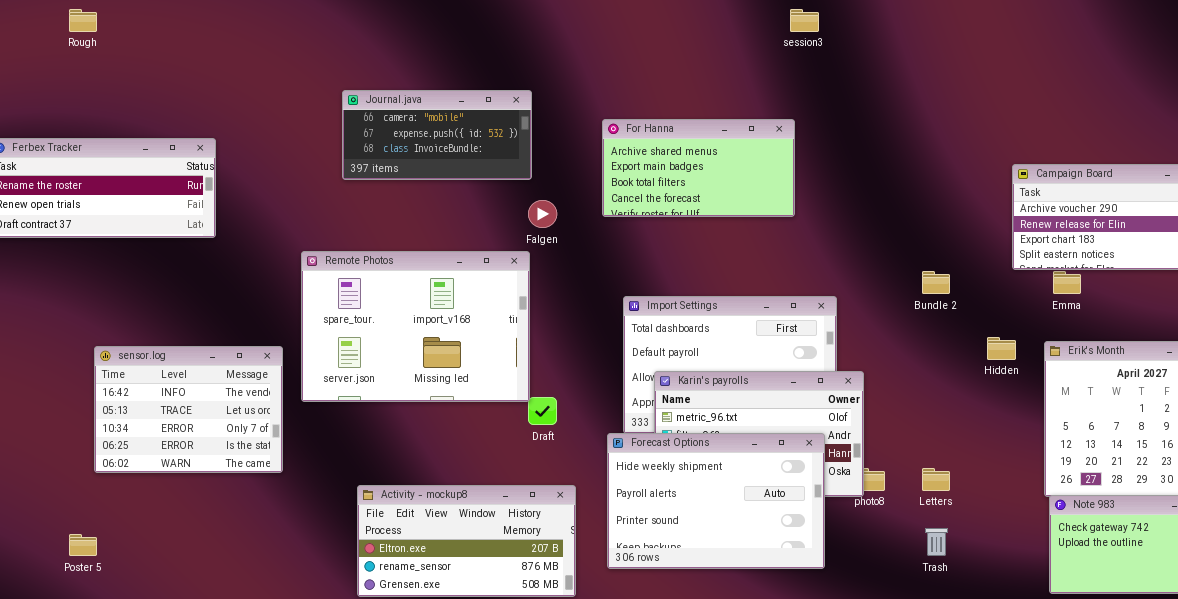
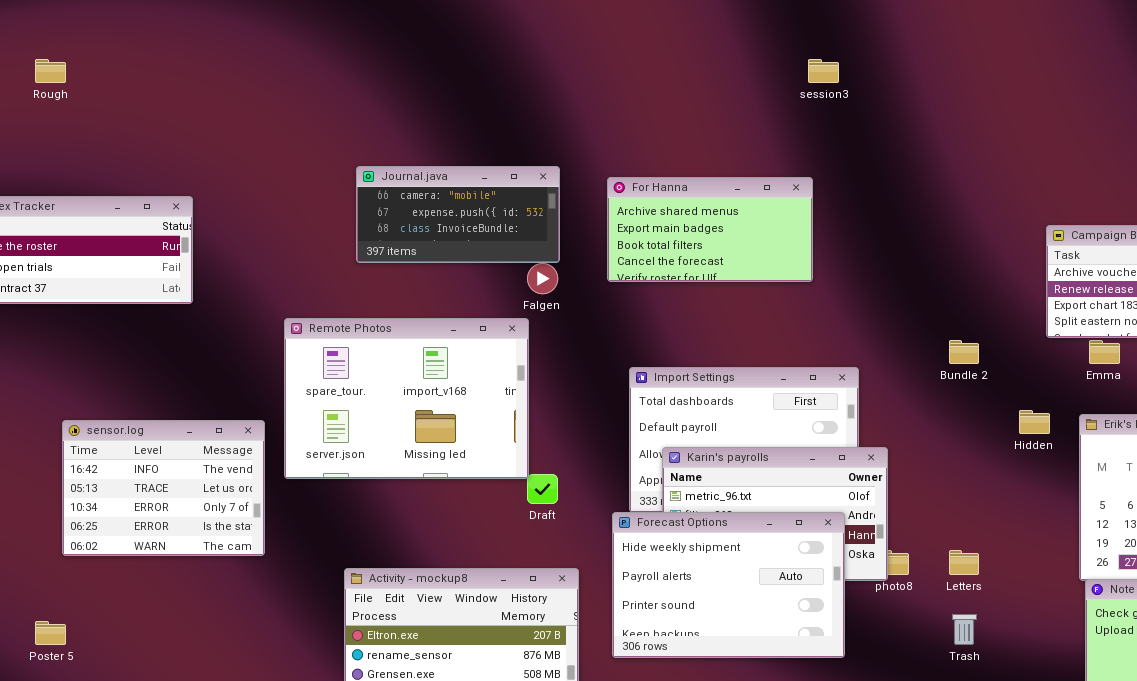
Journal.java: [342,90,532,180] -> [356,166,560,263], moved

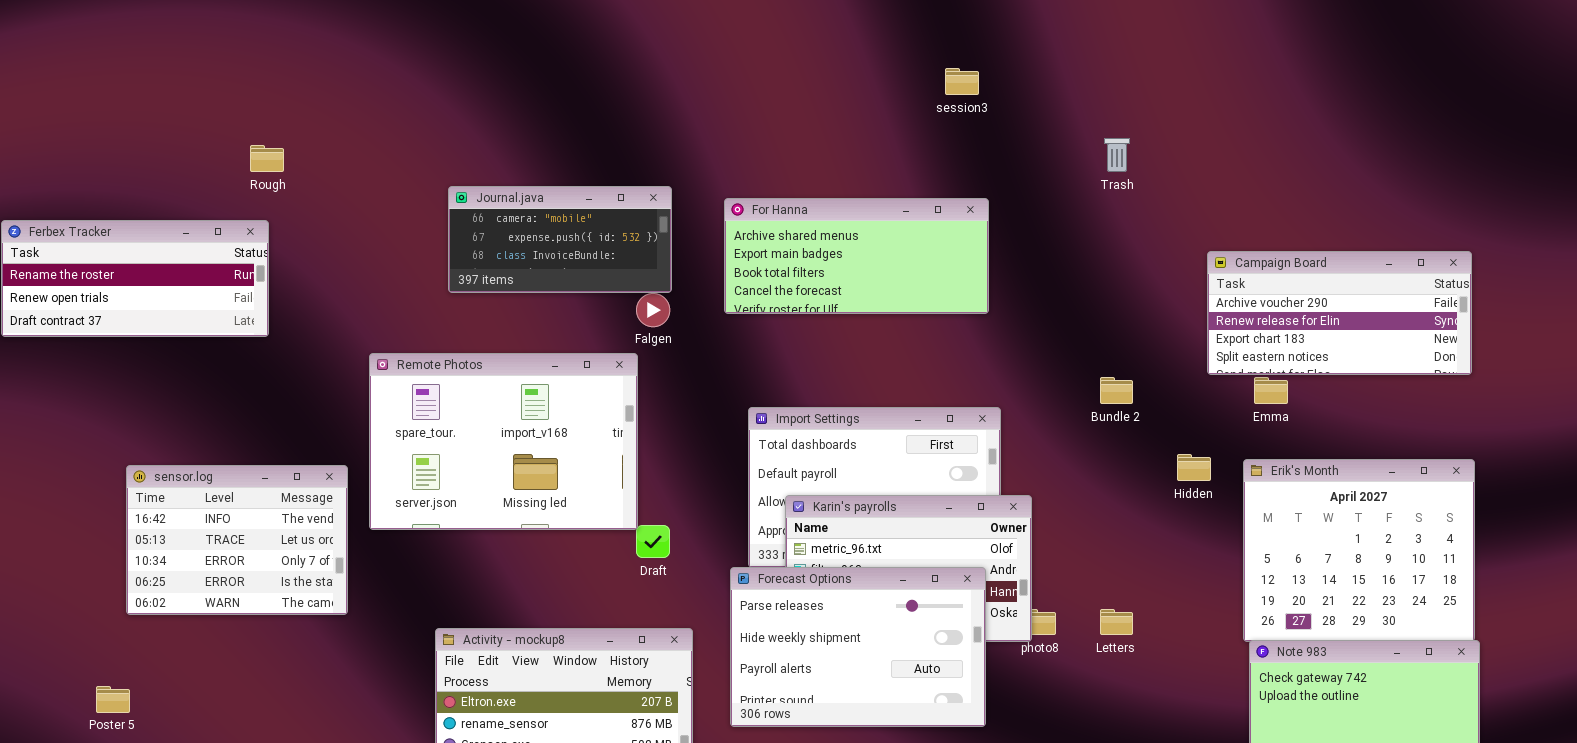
Rough: [35,59,66,83] -> [250,145,284,172], moved
For Hanna: [607,177,813,282] -> [724,198,989,314], resized
Forecast Options: [612,512,845,658] -> [730,567,986,727], scrolled up 1 row
Trash: [952,614,977,645] -> [1104,138,1130,172], moved

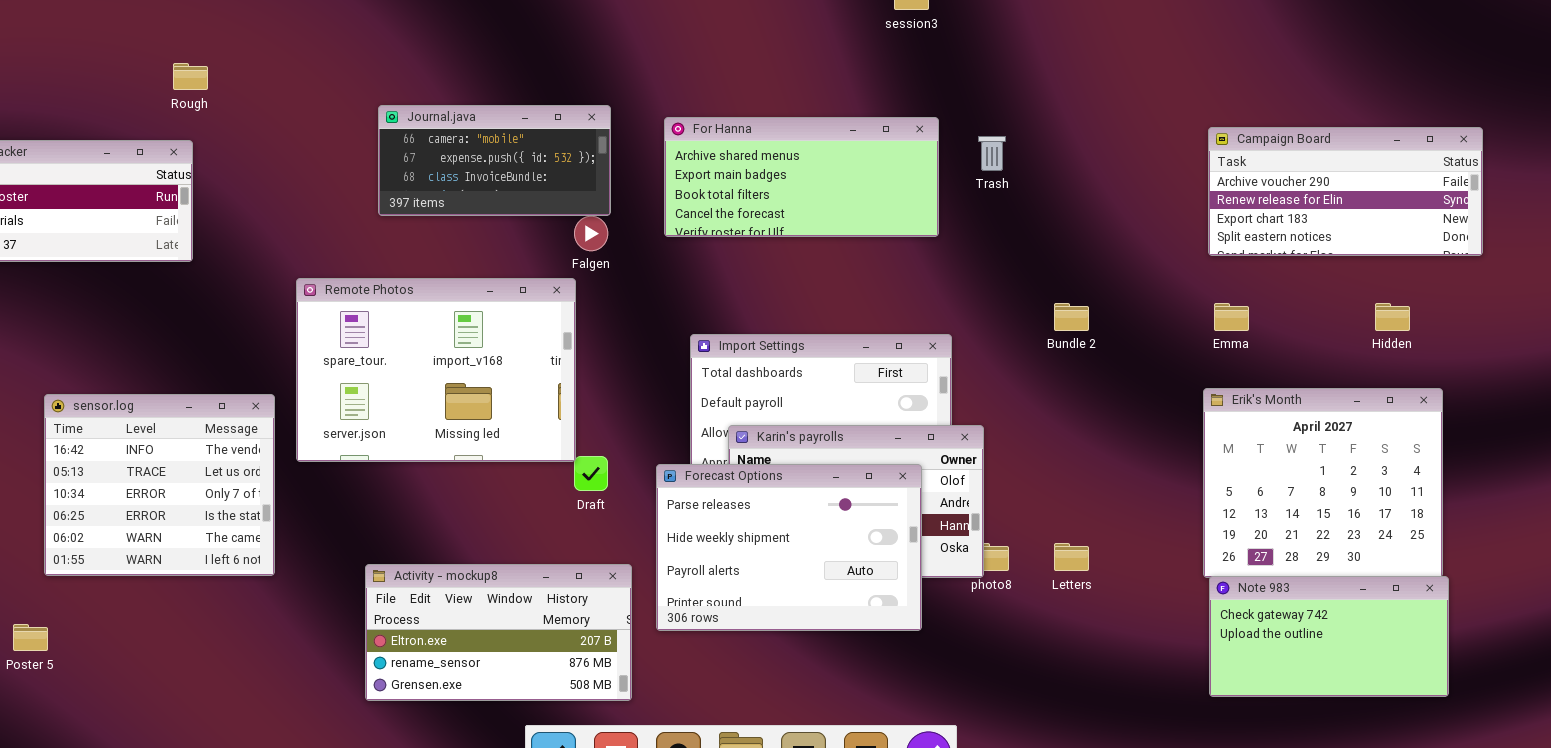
Trash: [1104,138,1130,172] -> [978,136,1006,171], moved
Campaign Board: [1207,251,1472,375] -> [1208,127,1483,256], moved
Hidden: [1177,454,1211,481] -> [1375,303,1410,331], moved
sensor.log: [126,465,348,615] -> [44,394,275,576], resized
Forecast Options: [730,567,986,727] -> [656,464,922,631], moved

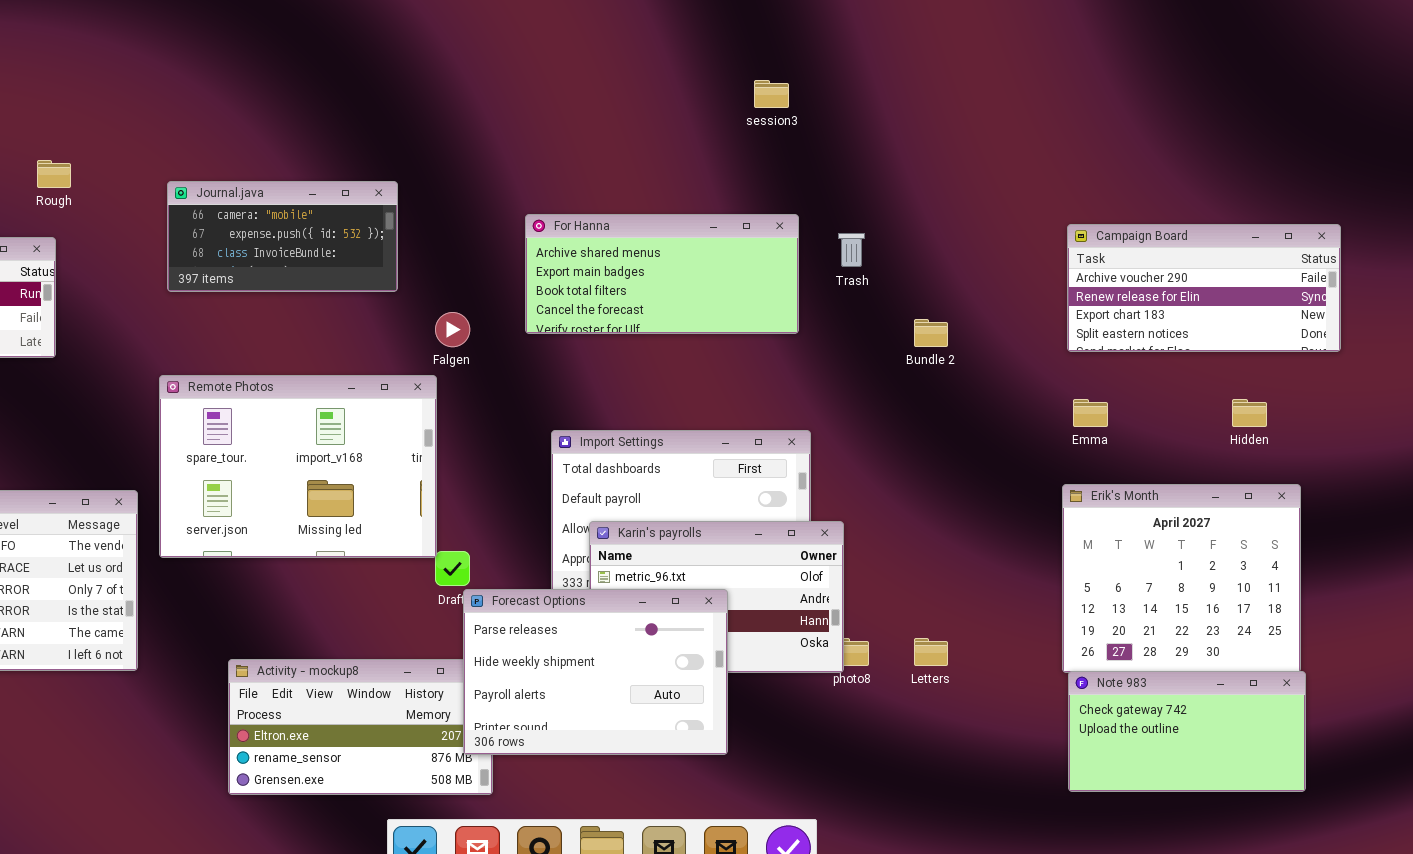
Journal.java: [378,105,611,216] -> [167,181,398,292], moved
Bundle 2: [1054,303,1089,331] -> [914,319,948,347], moved
Forecast Options: [656,464,922,631] -> [463,589,728,755], moved

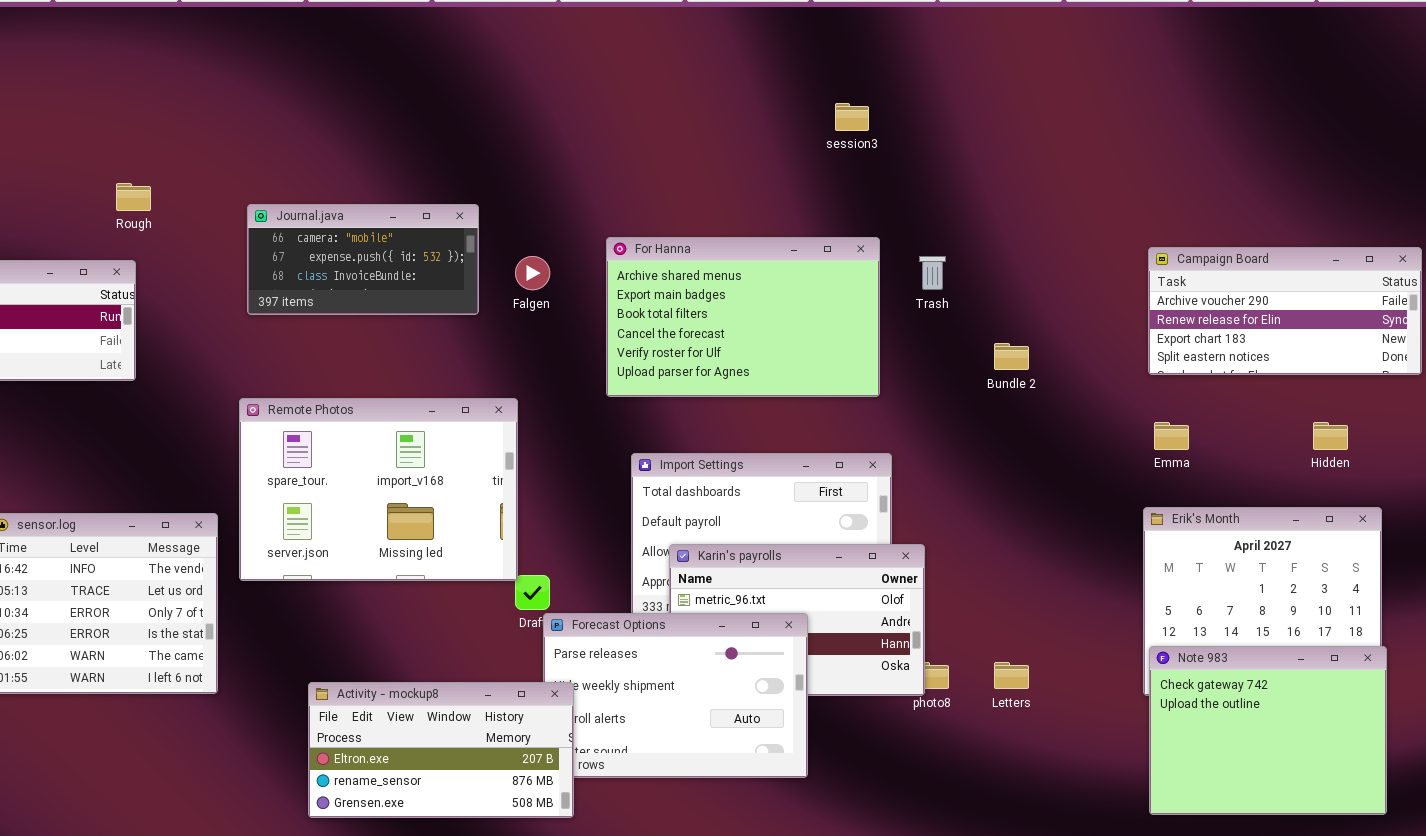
For Hanna: [525,214,799,334] -> [606,237,880,397], resized
Falgen: [435,312,470,347] -> [515,256,550,290], moved
Activity - mockup8: [228,659,493,795] -> [308,682,574,818], raised
Note 983: [1068,671,1306,792] -> [1149,646,1387,815], resized

